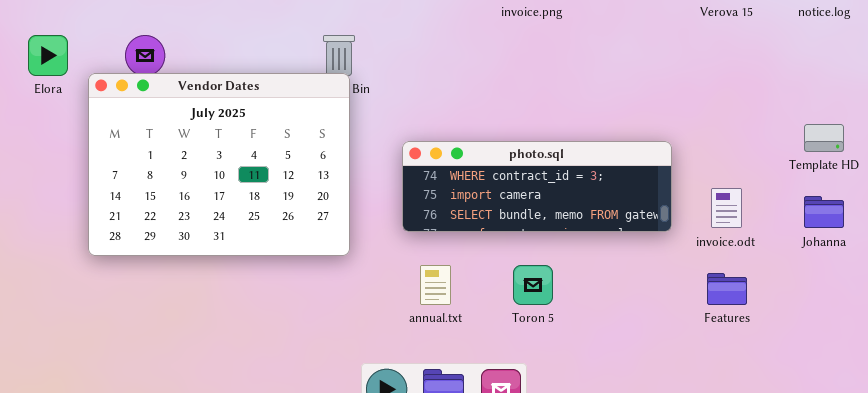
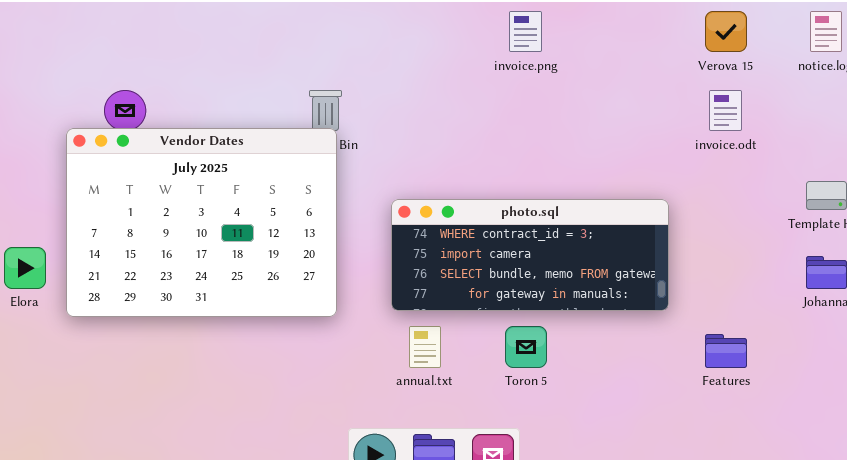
Elora: [28,35,68,76] -> [4,247,46,289], moved
photo.sql: [402,141,672,232] -> [391,199,669,311], resized
invoice.odt: [711,188,742,228] -> [709,90,742,131], moved

